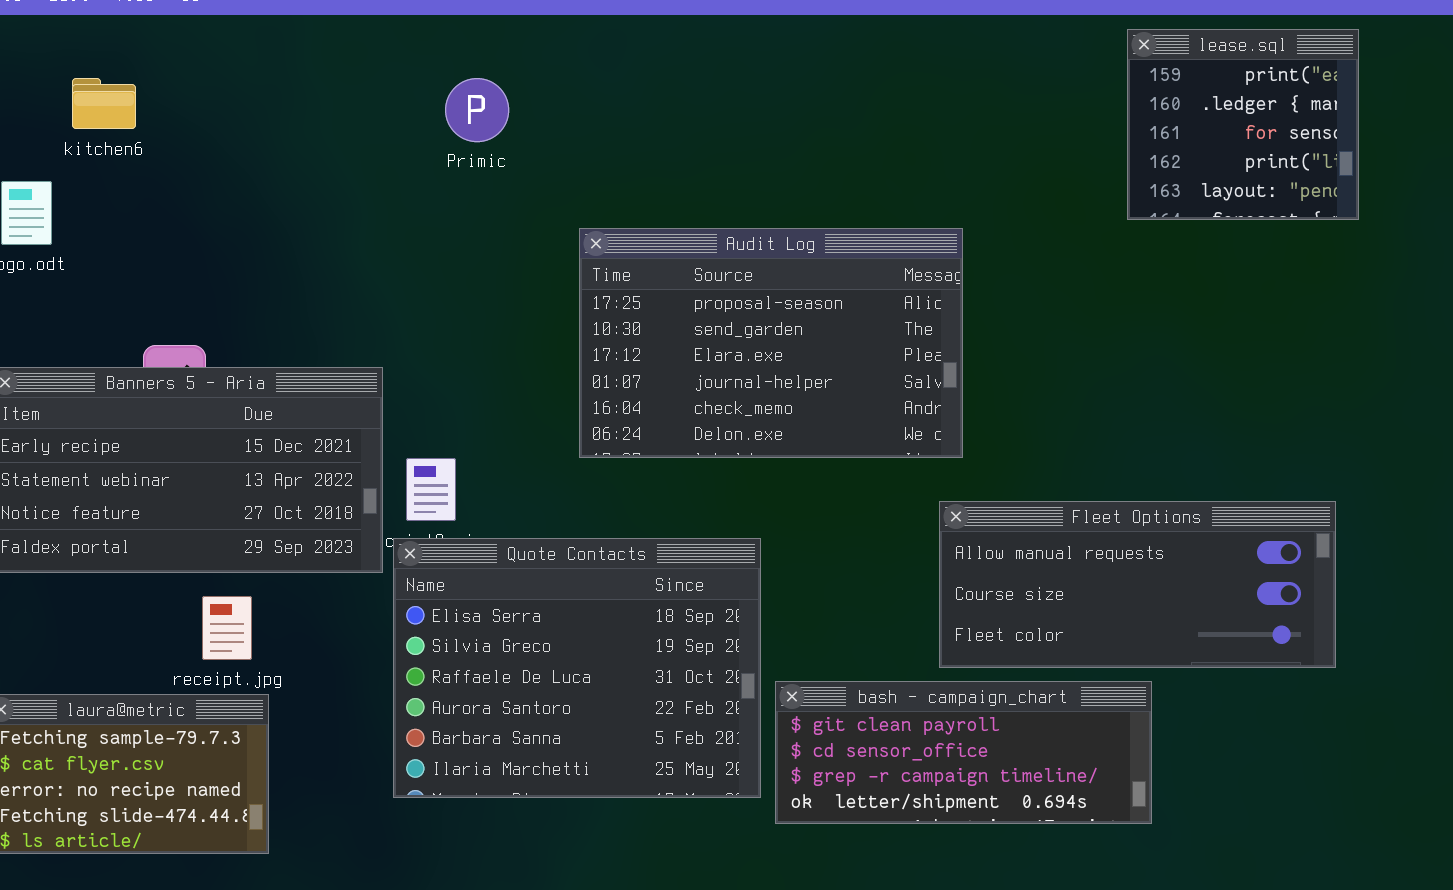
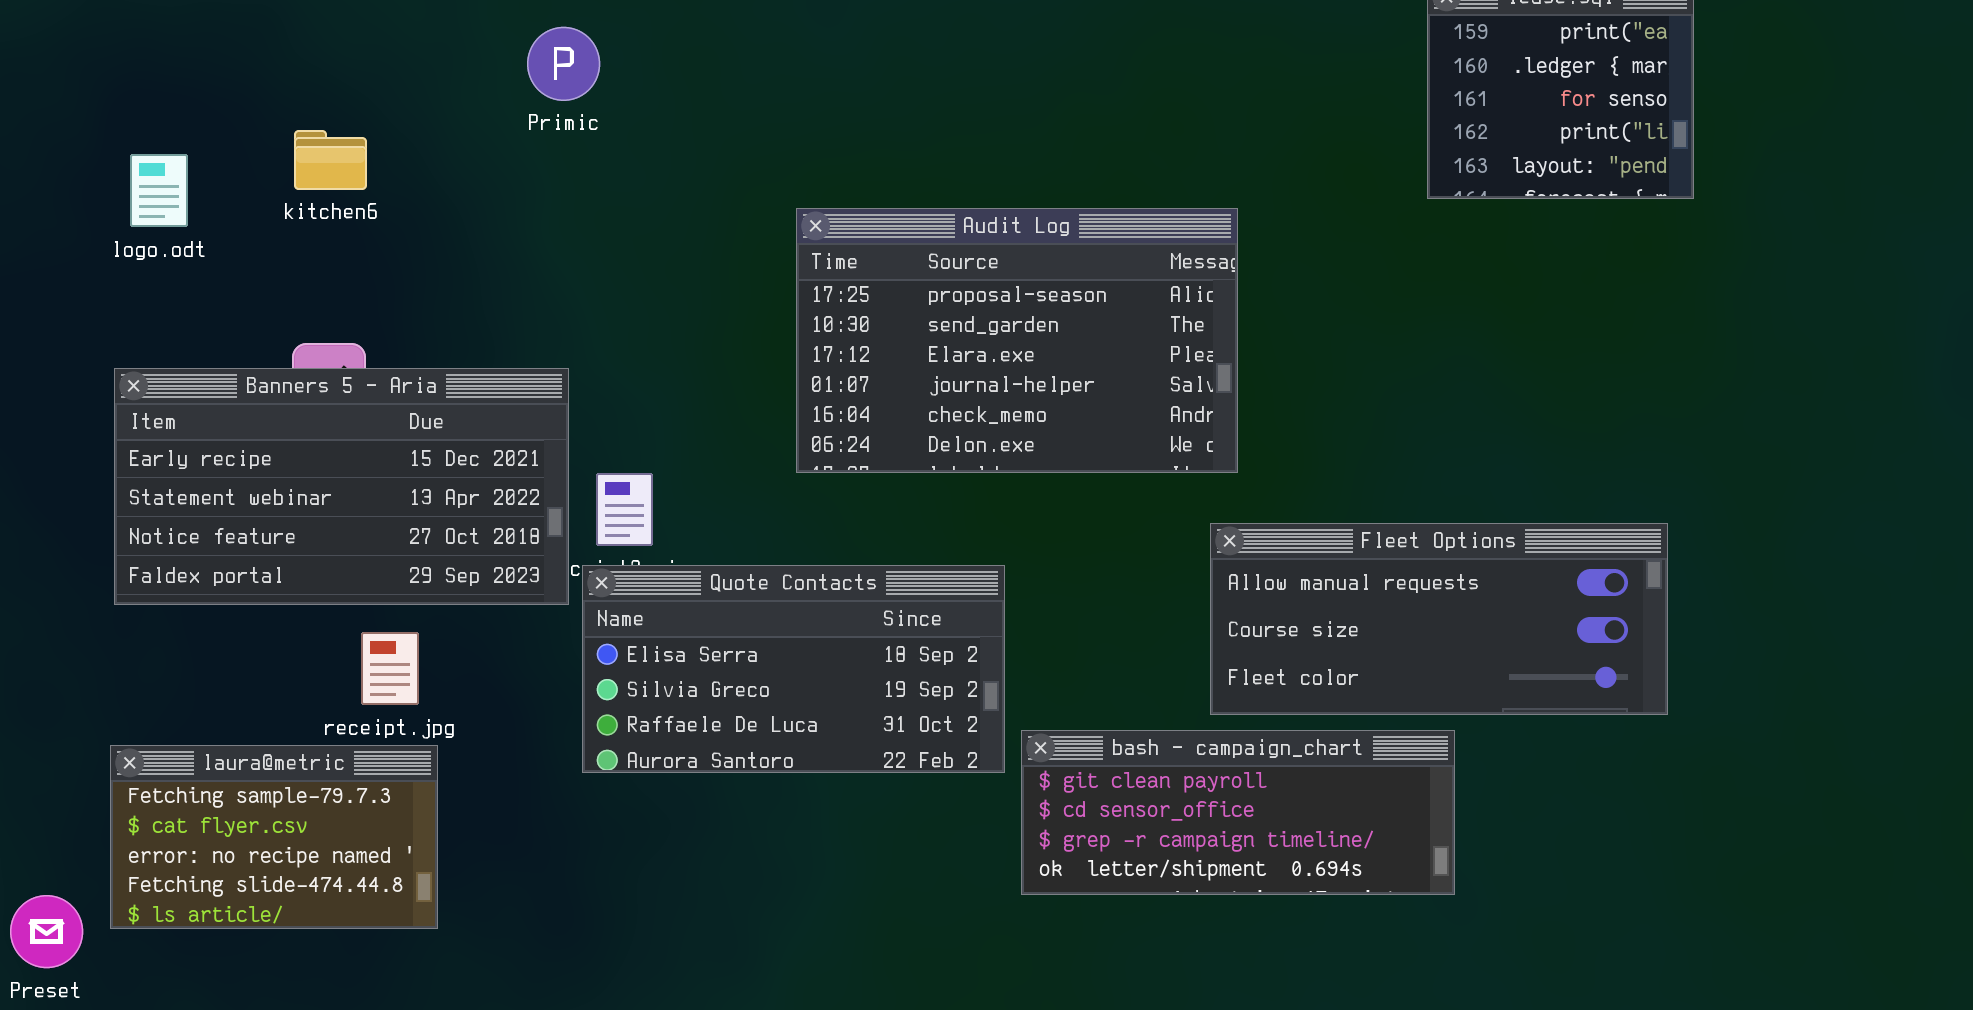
kitchen6: [72,78,136,129] -> [294,130,367,190], moved
Primic: [445,78,509,142] -> [527,27,600,101], moved
Quote Contacts: [393,538,761,798] -> [582,565,1005,773], resized

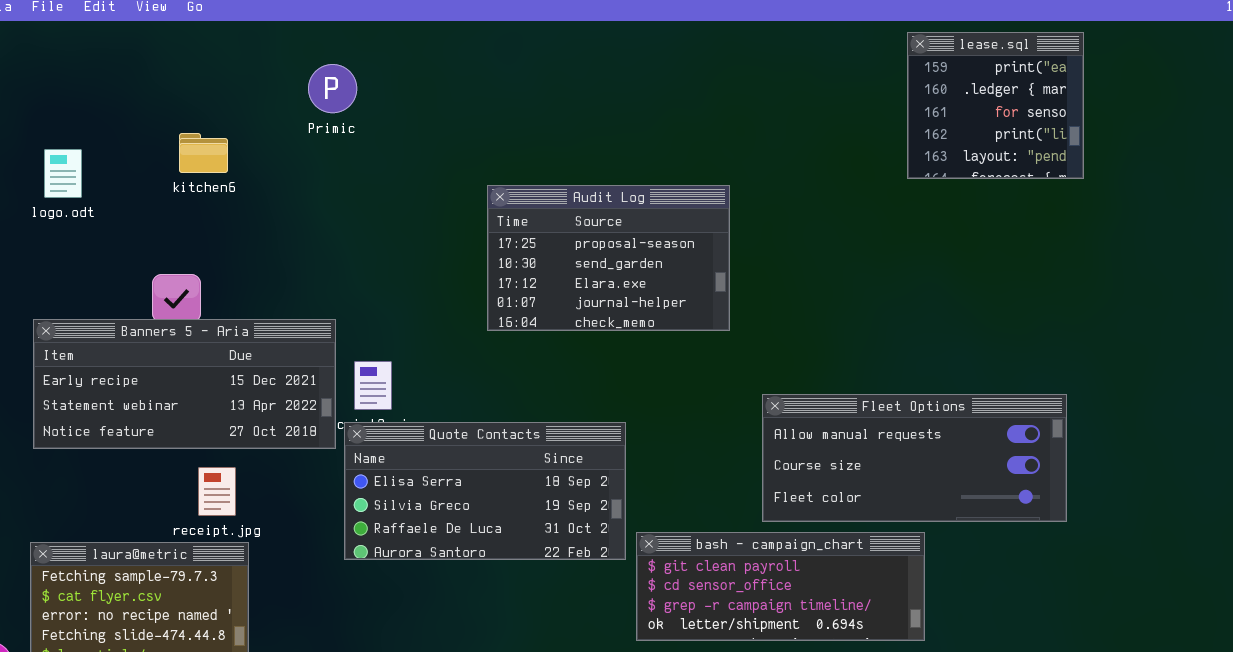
kitchen6: [294,130,367,190] -> [179,133,228,173], moved
Audit Log: [796,208,1238,473] -> [487,185,730,331], resized
Banners 5 - Aria: [114,368,569,605] -> [33,319,336,449], resized

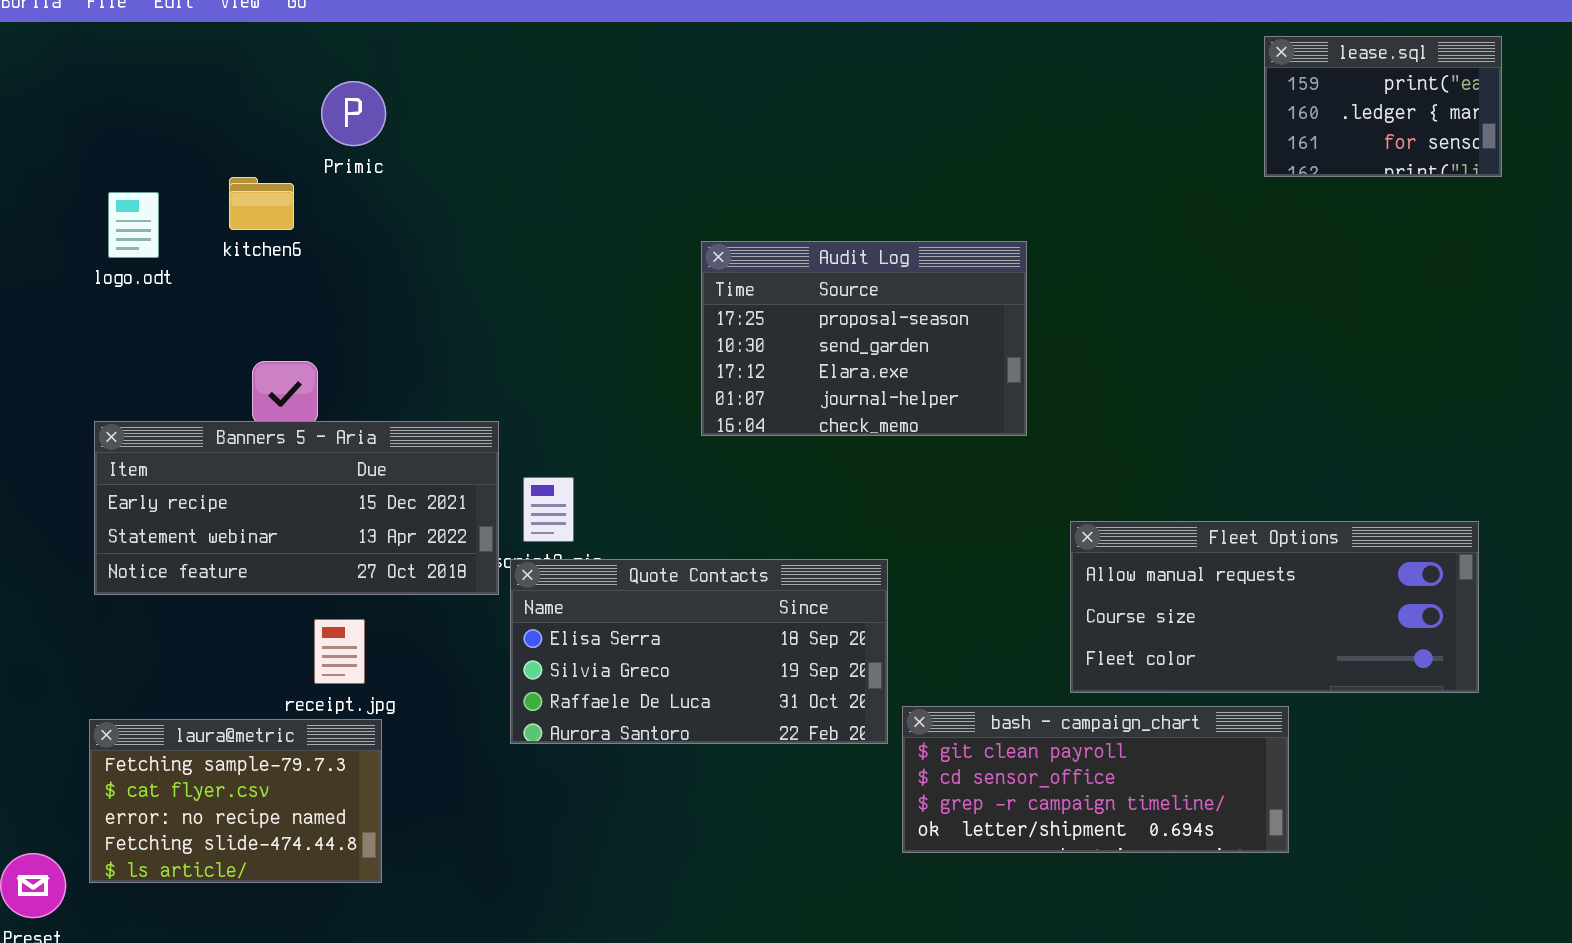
lease.sql: [907,32,1084,179] -> [1264,36,1502,177], resized
Primic: [308,64,357,113] -> [321,81,386,146], moved
kitchen6: [179,133,228,173] -> [229,177,294,230], moved

